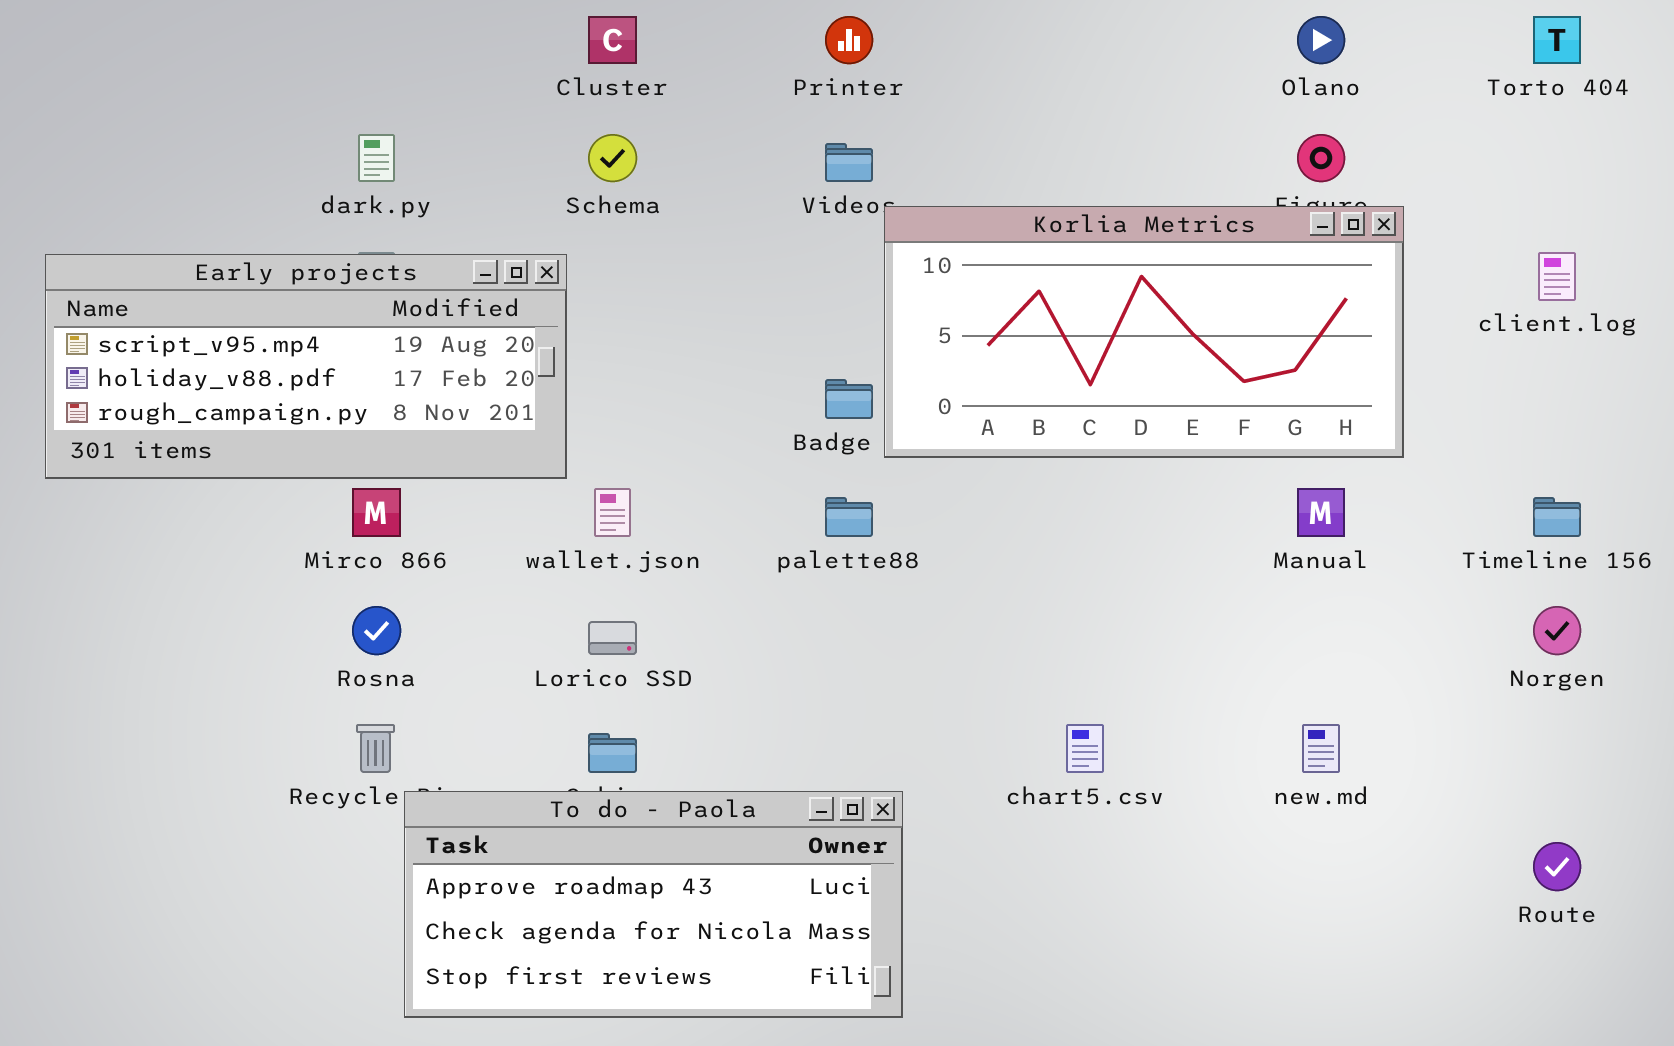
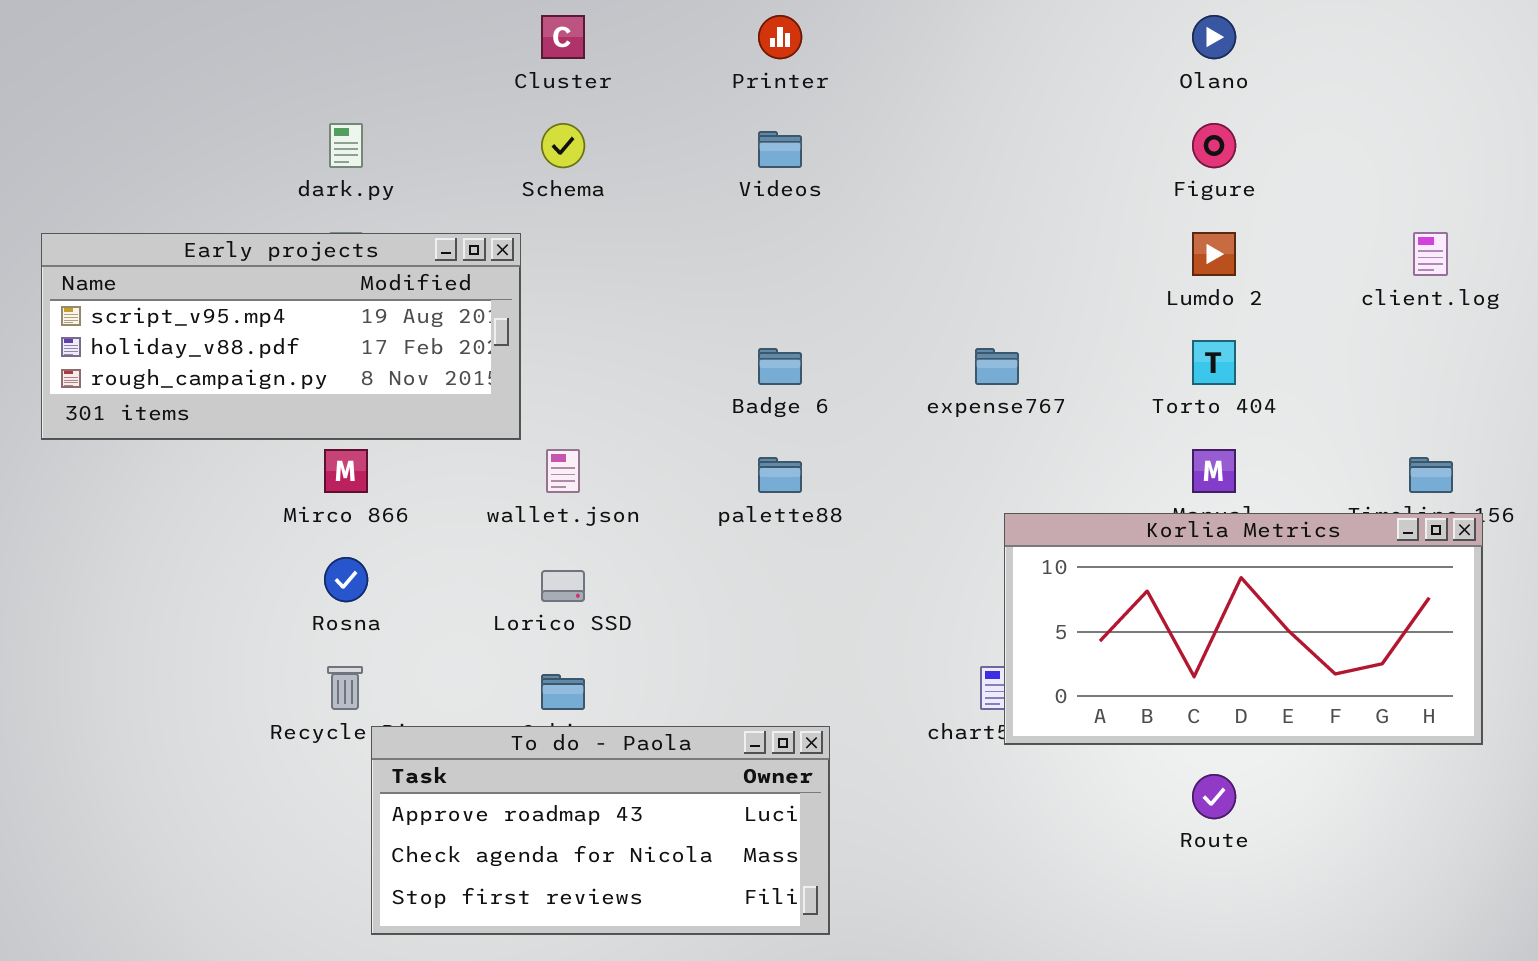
Torto 404: [1533,16,1581,64] -> [1192,340,1236,385], moved
Korlia Metrics: [884,206,1404,458] -> [1004,513,1483,745], moved
Route: [1533,842,1581,891] -> [1192,774,1236,819], moved

